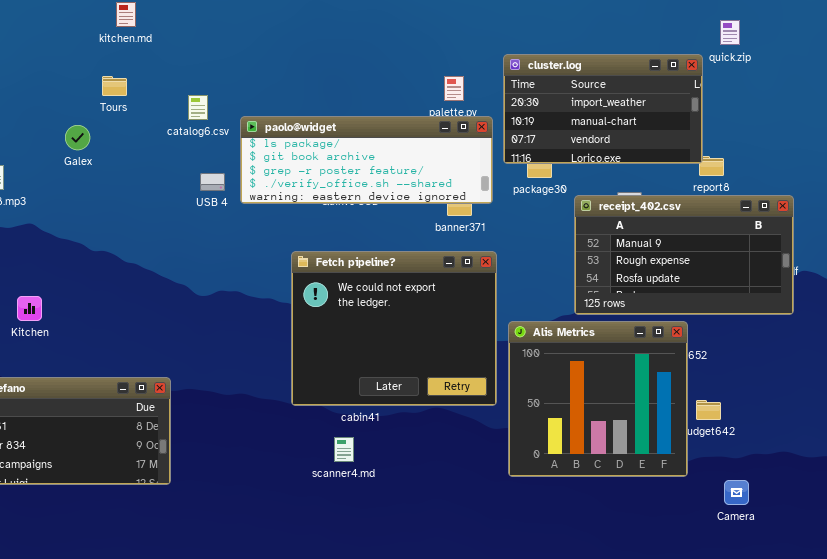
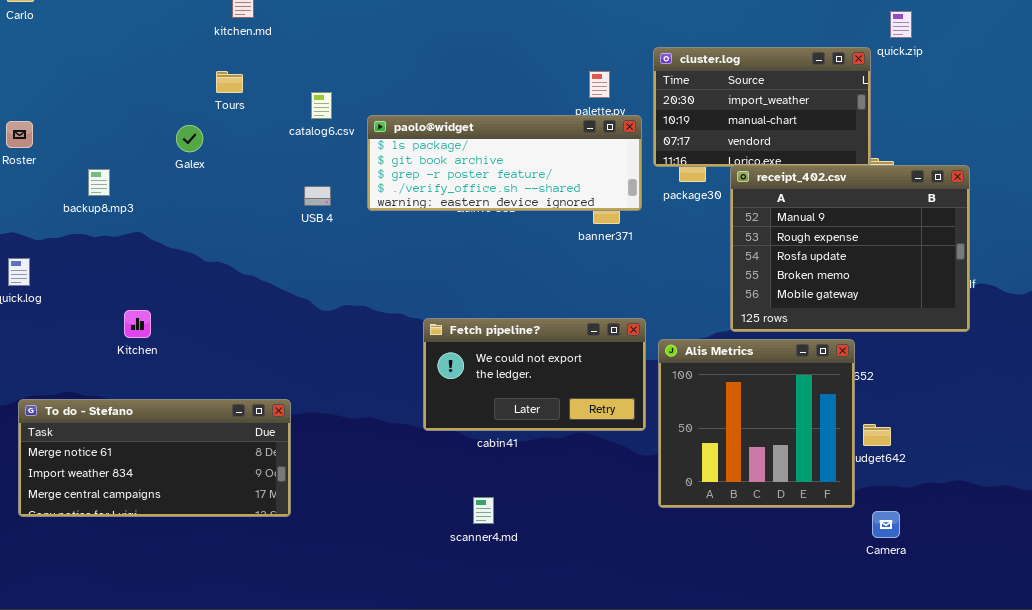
USB 4: [200,173,225,191] -> [304,186,331,206], moved
receipt_402.csv: [574,195,794,315] -> [730,165,970,332], resized
Fetch pipeline?: [291,251,497,406] -> [423,318,646,431], resized
scanner4.md: [334,437,354,462] -> [473,497,494,524], moved
Camera: [724,480,749,505] -> [872,511,900,538], moved

